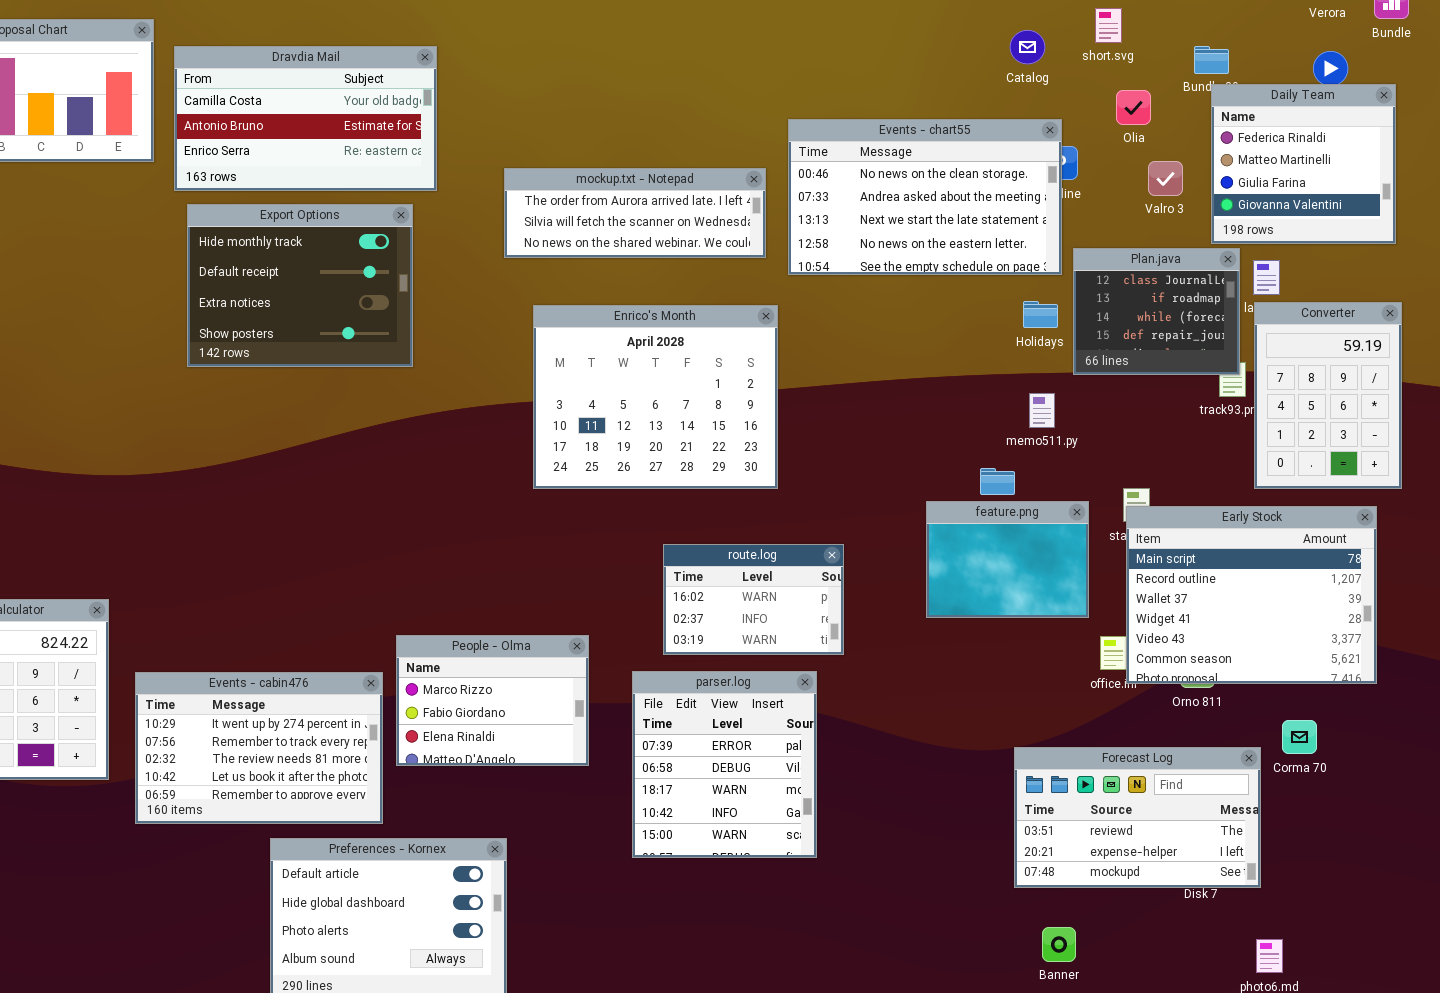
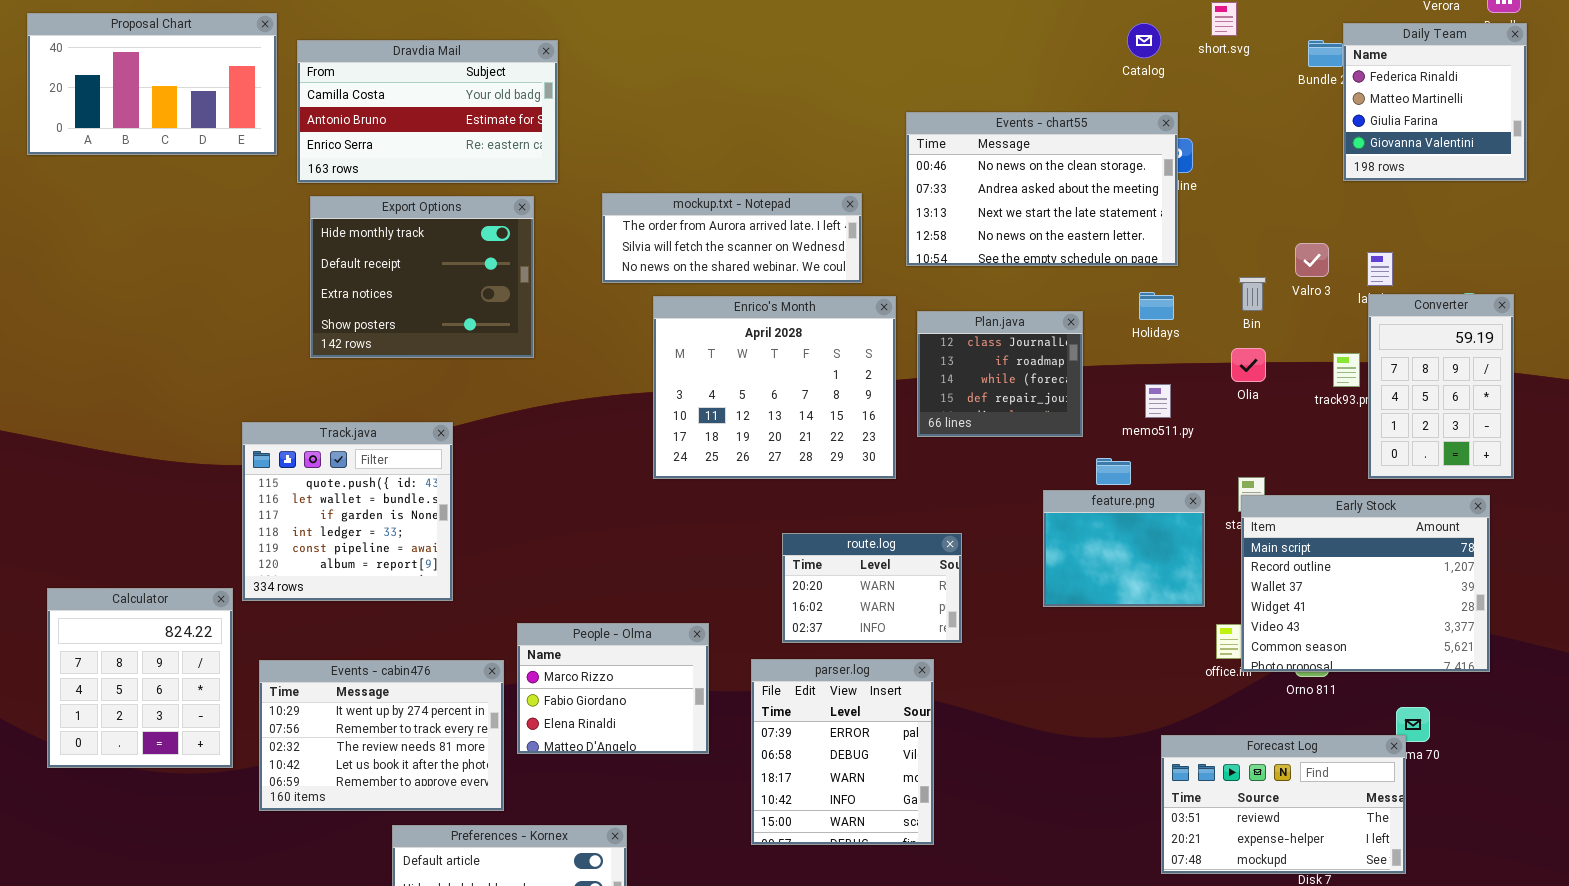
Daily Team: [1211,84,1396,244] -> [1343,23,1527,181], moved
Olia: [1116,90,1151,125] -> [1231,348,1266,382], moved
Valro 3: [1148,161,1183,196] -> [1295,243,1329,277], moved
mockup.txt - Notepad: [504,168,766,258] -> [602,193,862,283], moved
Plan.java: [1073,248,1240,375] -> [917,311,1083,437], moved
Track.java: none -> [242,422,453,601], opened
route.log: [663,544,844,655] -> [782,533,962,643], scrolled up 1 row
Forecast Log: [1014,747,1261,888] -> [1161,735,1406,874], moved

